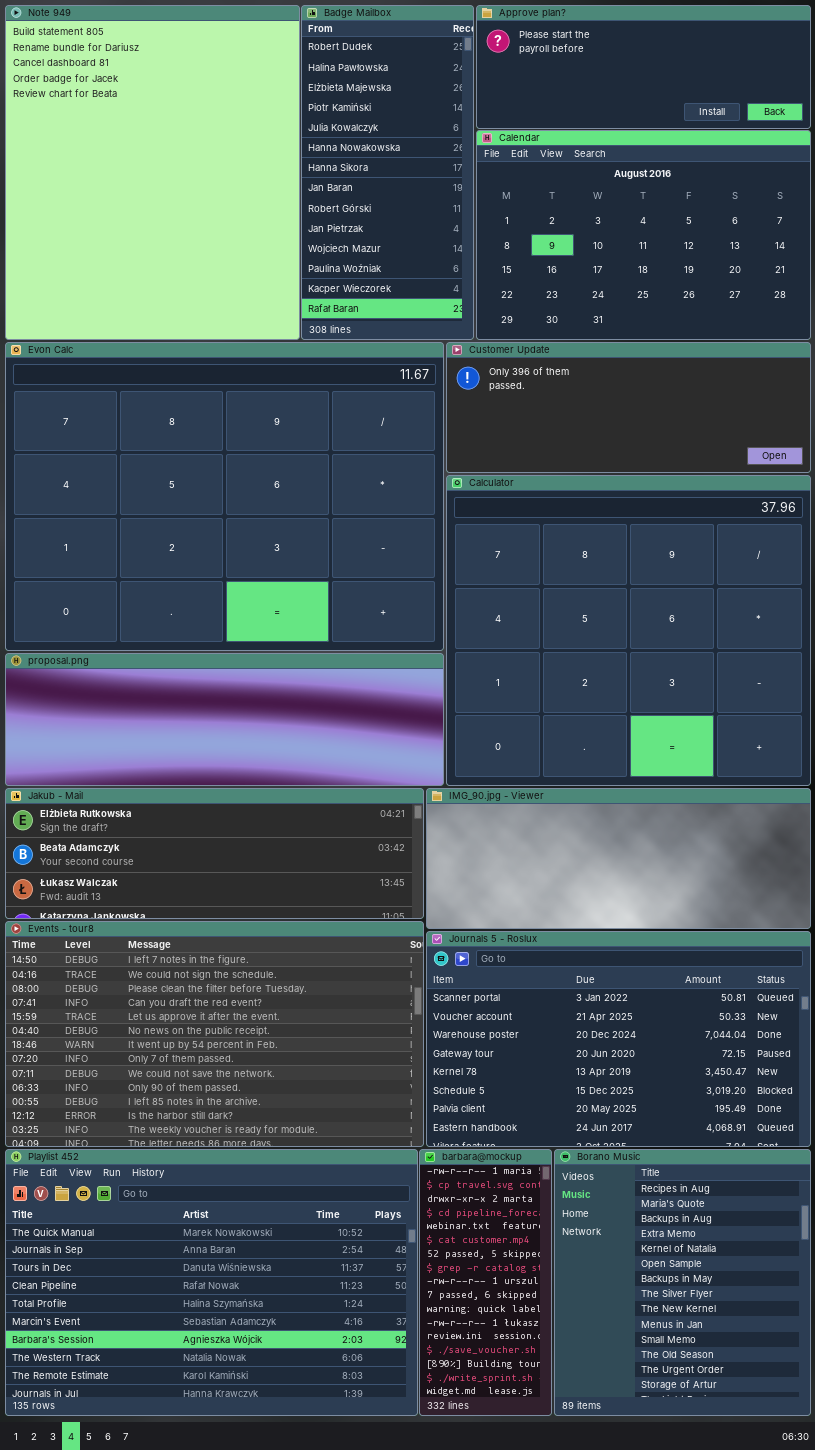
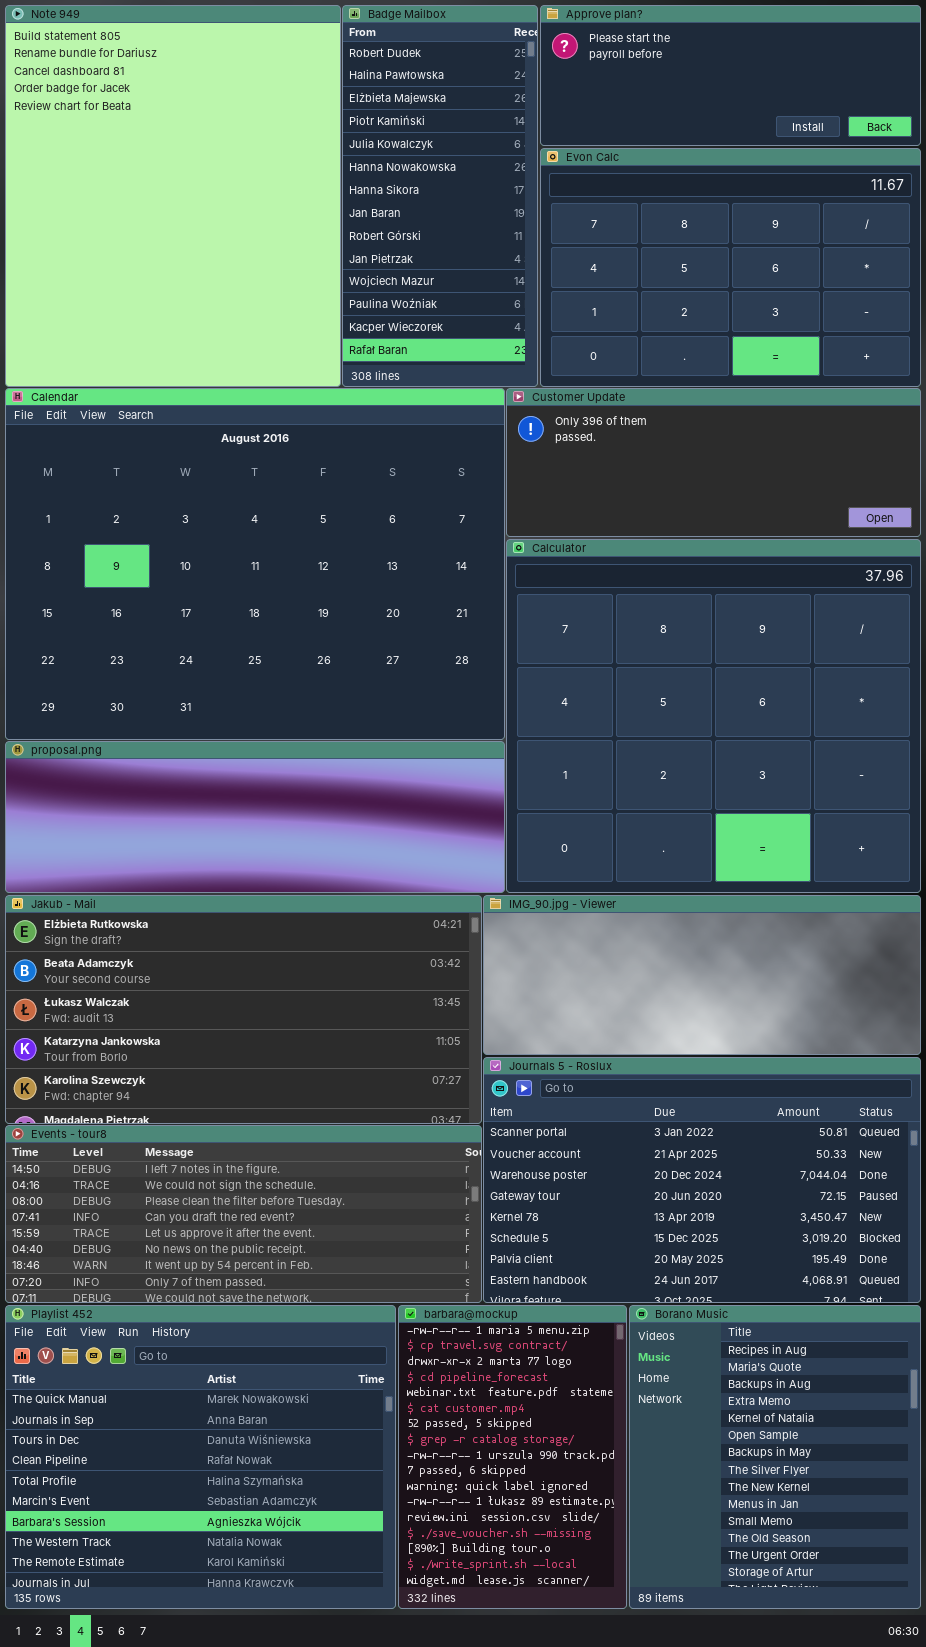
Calendar: [476,130,811,340] -> [5,388,505,740], moved, resized
Evon Calc: [5,342,444,651] -> [540,148,921,387], moved, resized
Jakub - Mail: [5,788,424,919] -> [5,895,482,1124], resized
Events - tour8: [5,921,424,1147] -> [5,1125,482,1303], resized
Playlist 452: [5,1149,418,1416] -> [5,1305,396,1609], resized
barbara@mockup: [419,1149,552,1416] -> [398,1305,627,1609], resized

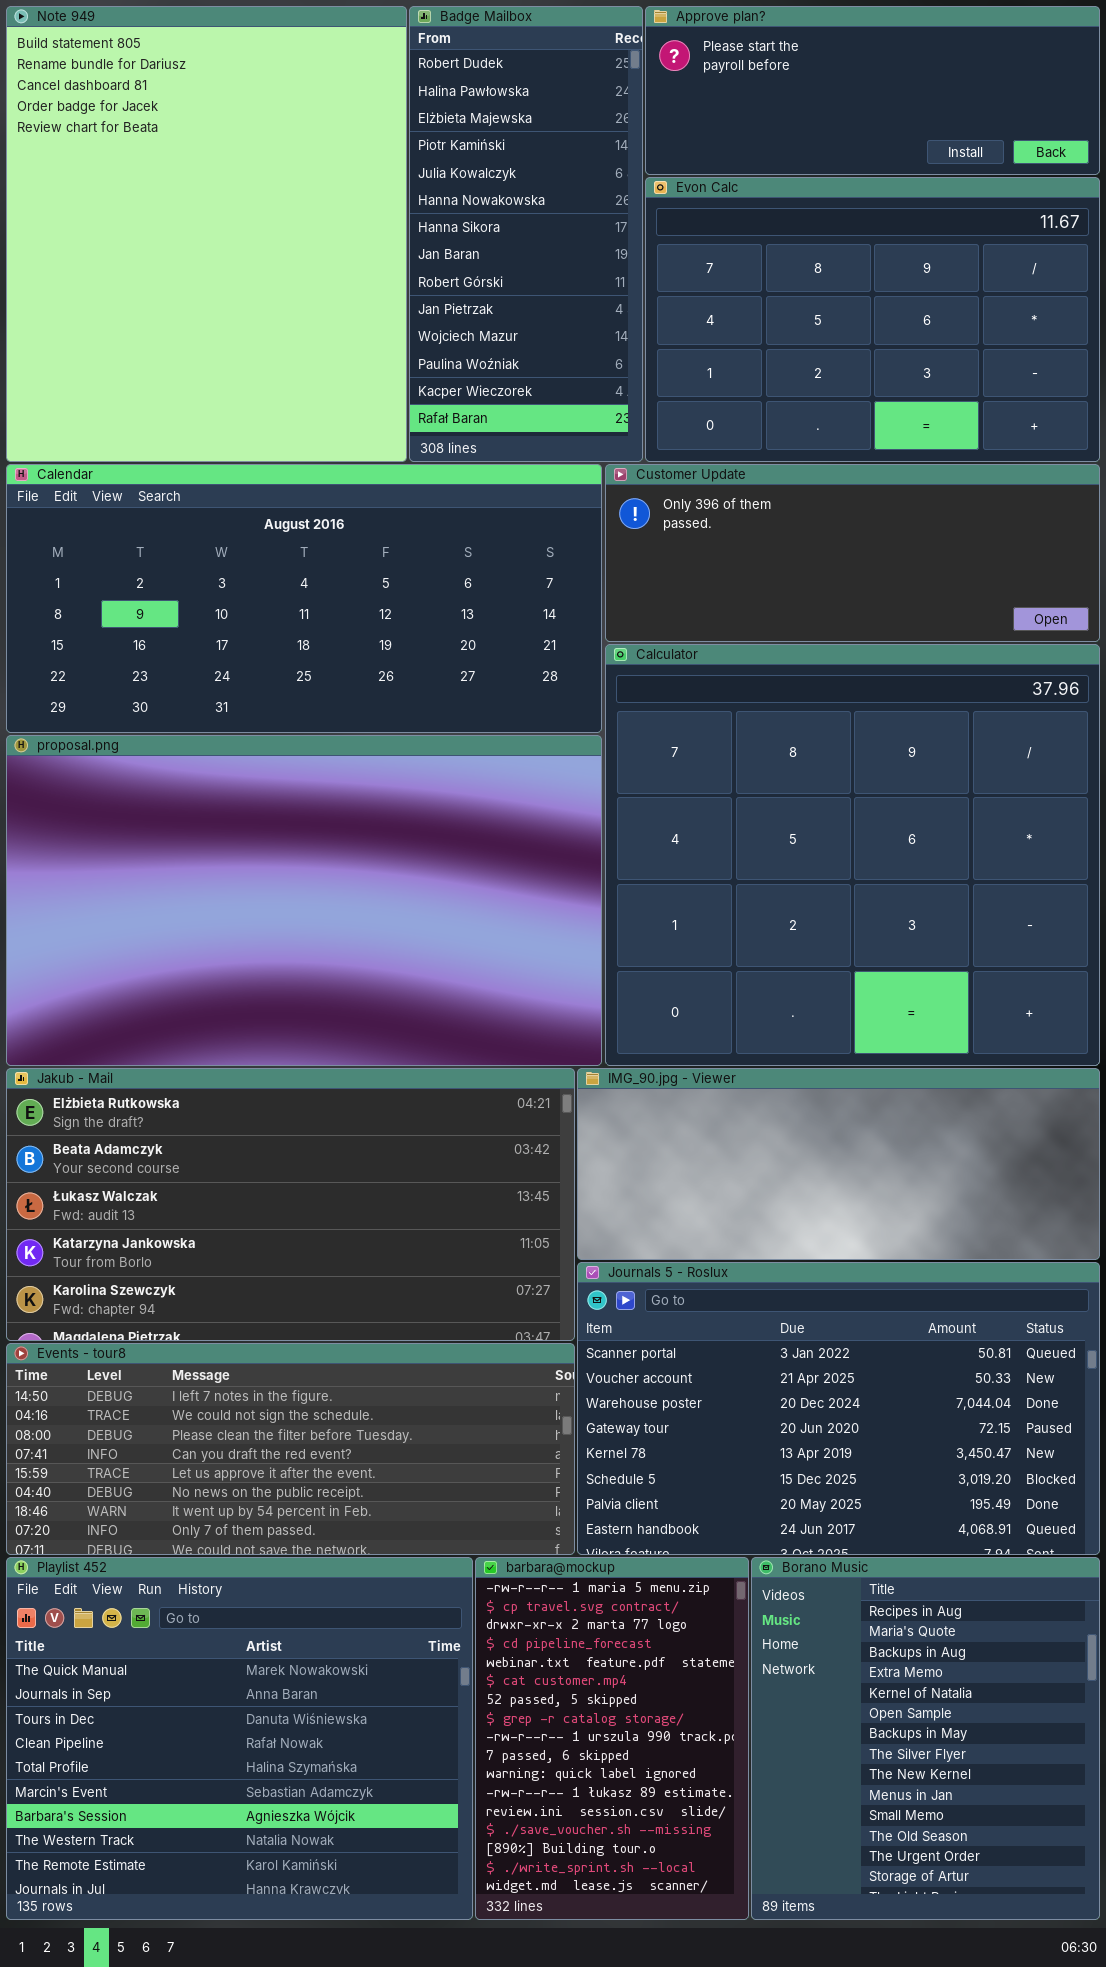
Calendar: [5,388,505,740] -> [6,464,602,733], resized
proposal.png: [5,741,505,893] -> [6,735,602,1066], resized

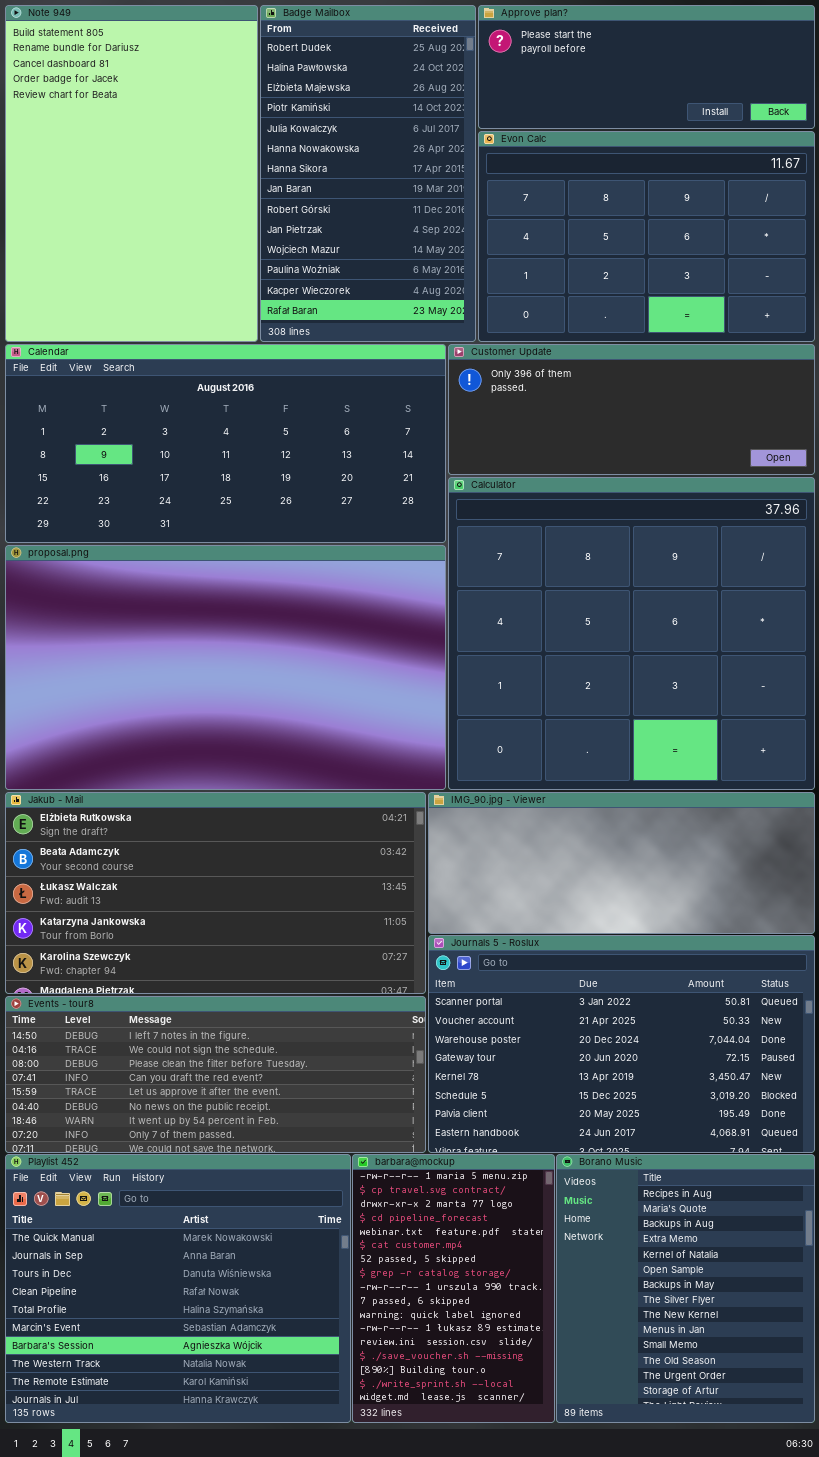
Note 949: [6,6,407,462] -> [5,5,258,342], resized
Badge Mailbox: [409,6,643,462] -> [260,5,476,342], resized

